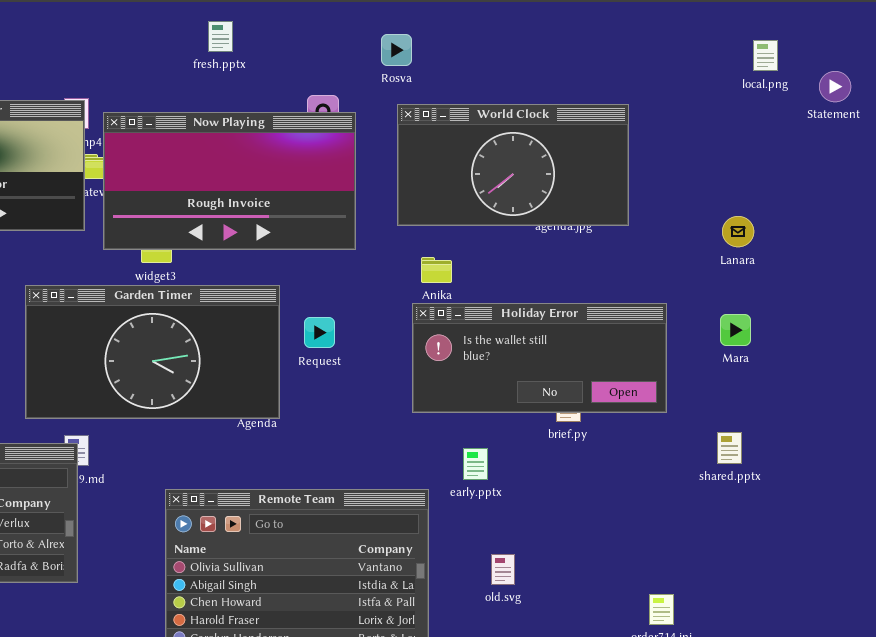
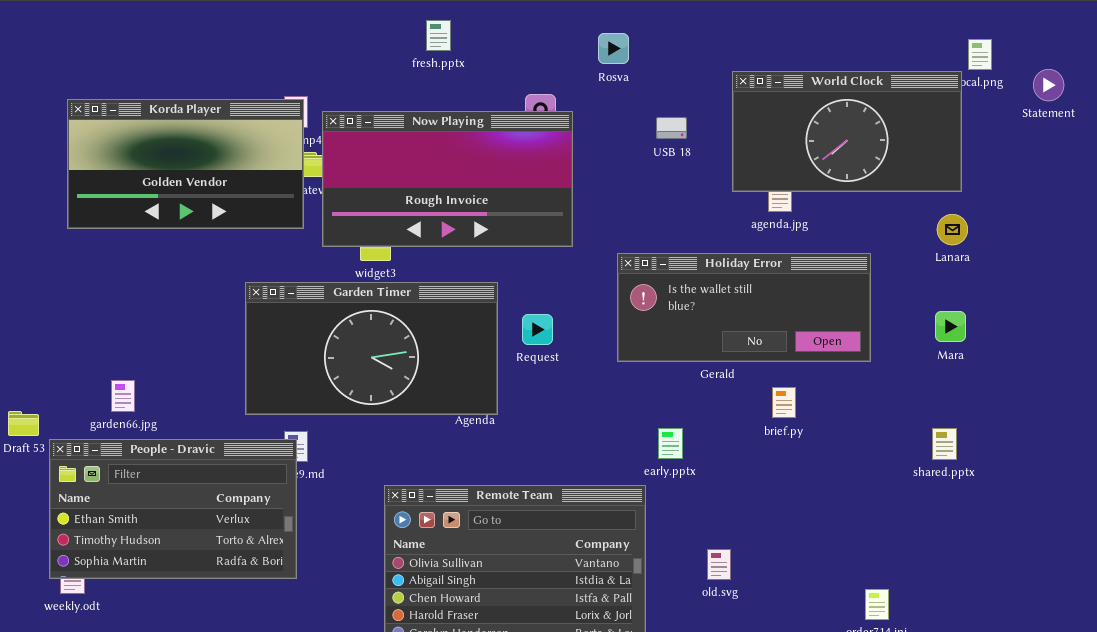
World Clock: [397,104,629,226] -> [732,71,962,192], moved
Holiday Error: [412,303,667,413] -> [617,253,871,362], moved
early.pptx: [463,448,488,480] -> [658,428,683,459], moved

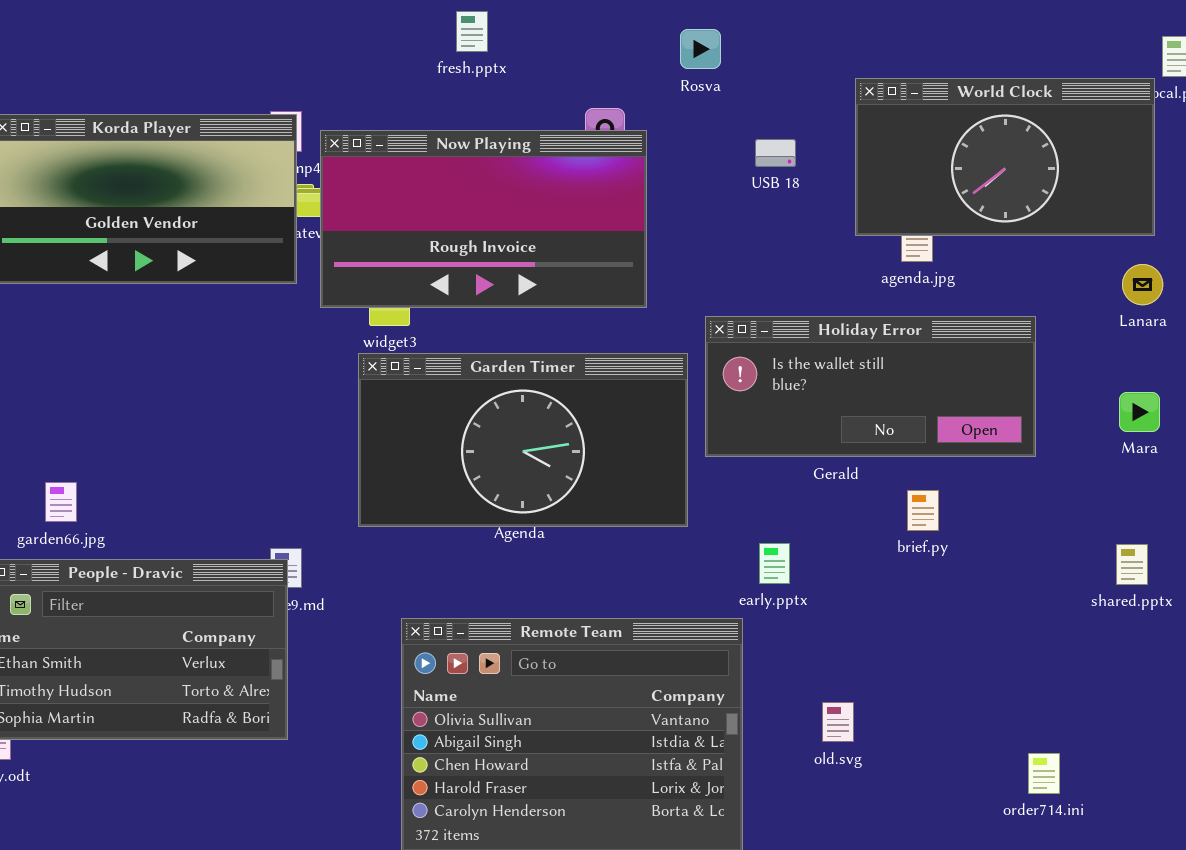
Garden Timer: [245,282,498,415] -> [358,353,688,527], moved

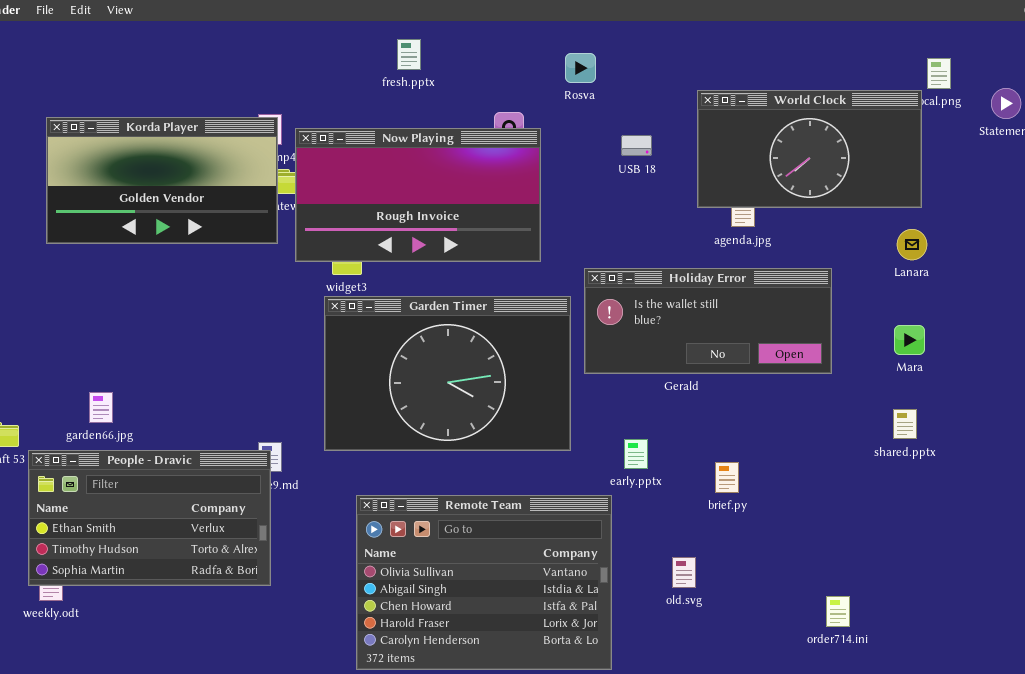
Garden Timer: [358,353,688,527] -> [324,296,571,451], resized
brief.py: [907,490,939,531] -> [715,462,739,493], moved
shared.pptx: [1116,544,1148,585] -> [893,409,917,439], moved

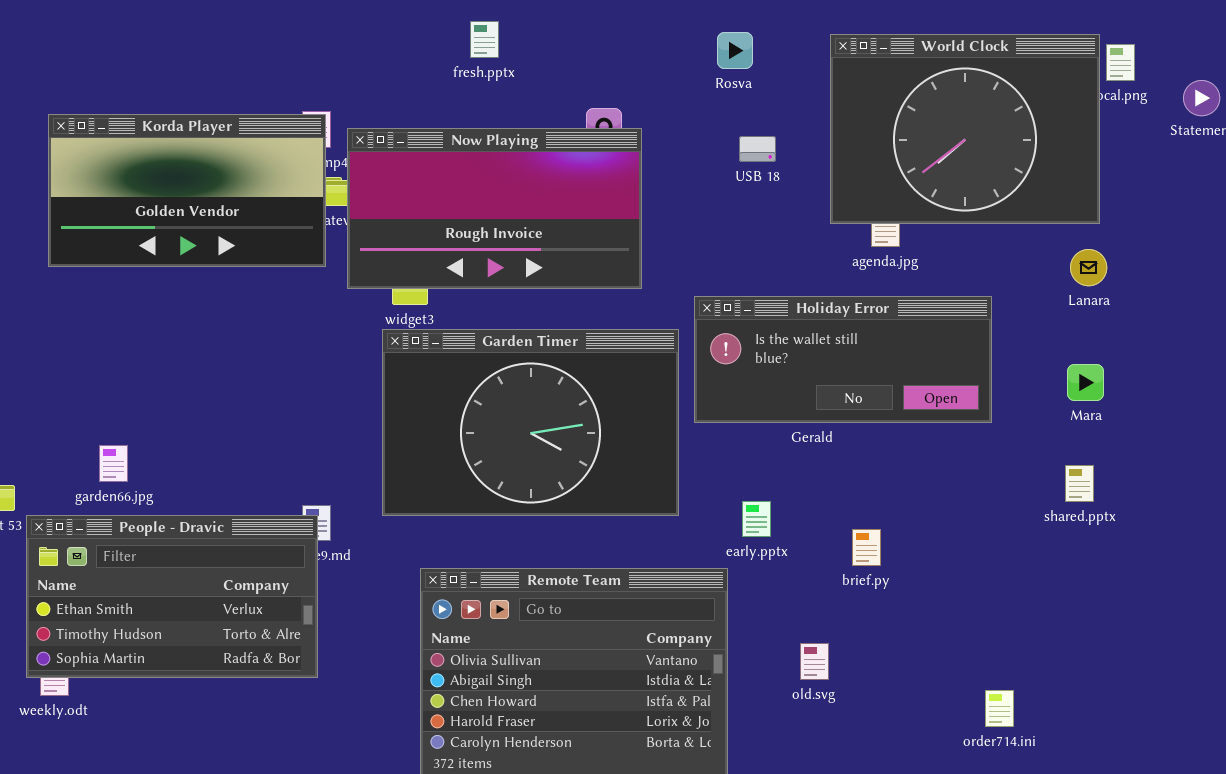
Rosva: [565,53,596,83] -> [717,32,753,69], moved
World Clock: [697,90,922,208] -> [830,34,1100,224], resized

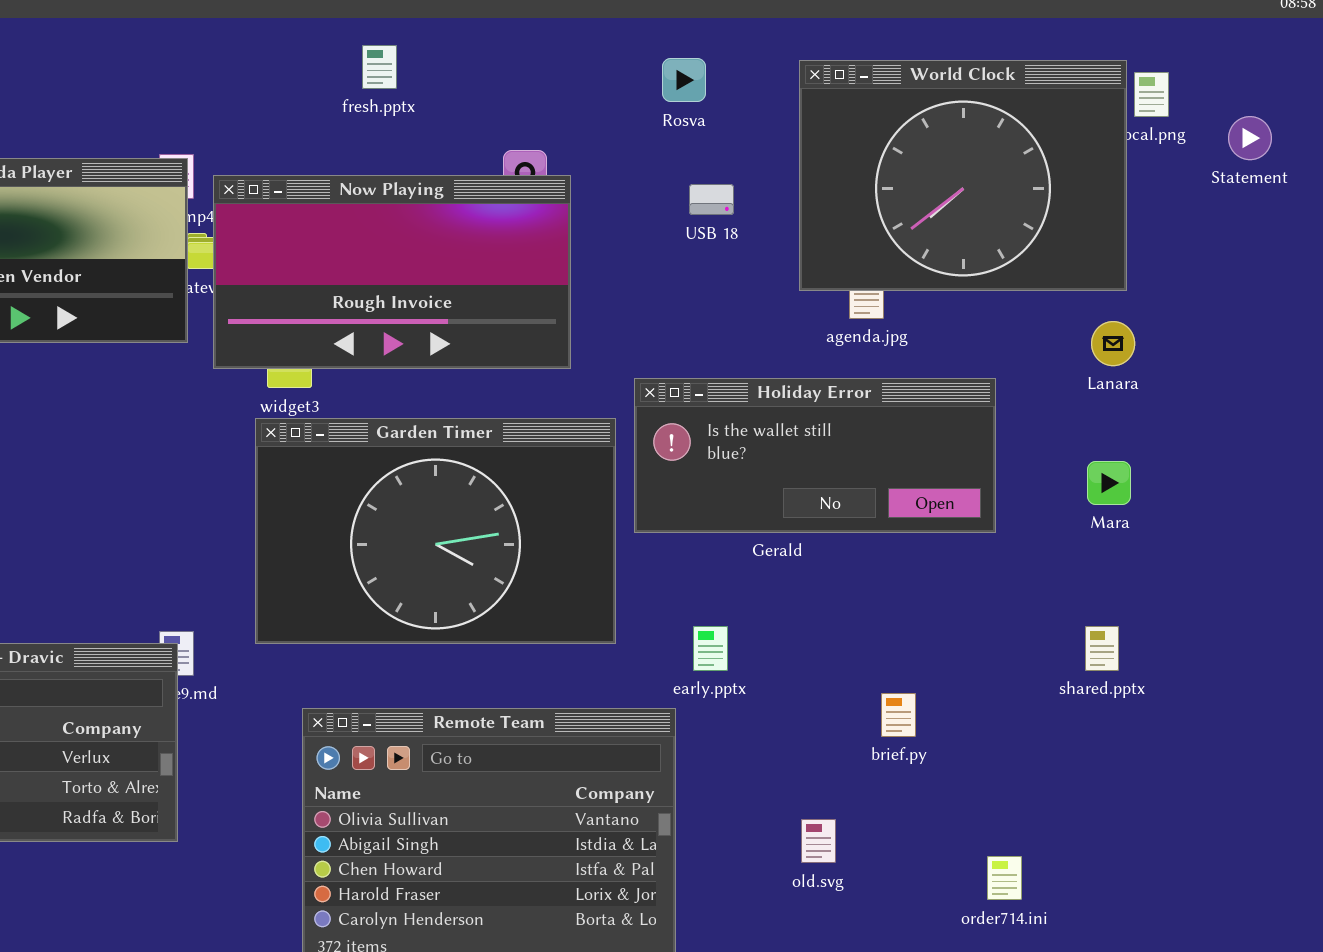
shared.pptx: [1065,465,1094,502] -> [1085,626,1119,671], moved
brief.py: [852,529,881,566] -> [881,693,916,737], moved
old.svg: [800,643,829,680] -> [801,819,836,863], moved

